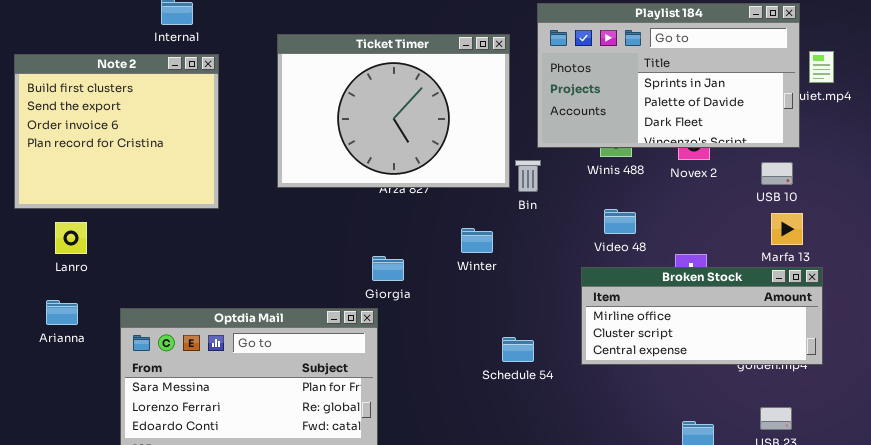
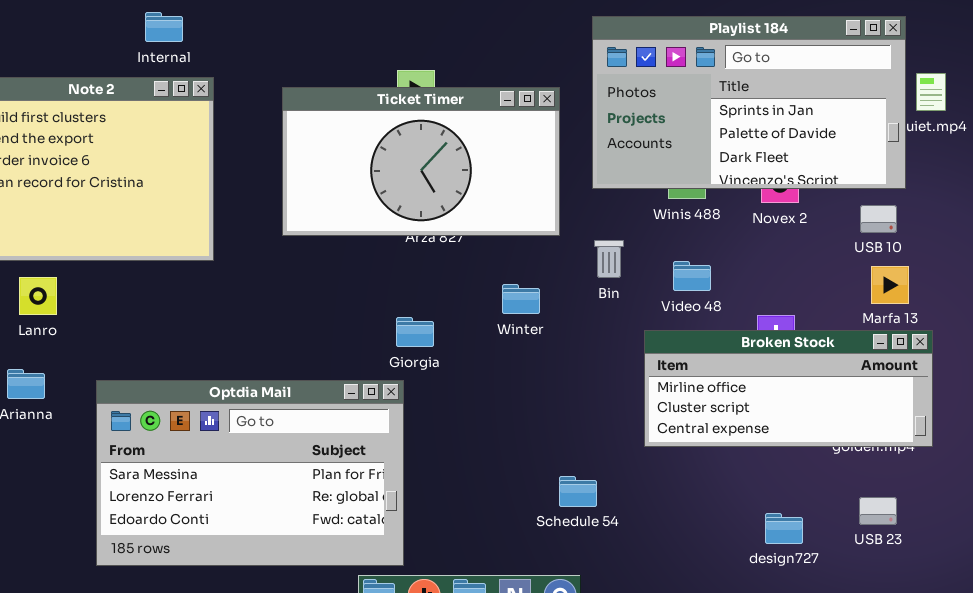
Ticket Timer: [277,34,510,188] -> [282,87,560,236], resized
Bin: [515,160,541,192] -> [594,240,624,278], moved
Schedule 54: [502,337,534,362] -> [559,476,597,507], moved

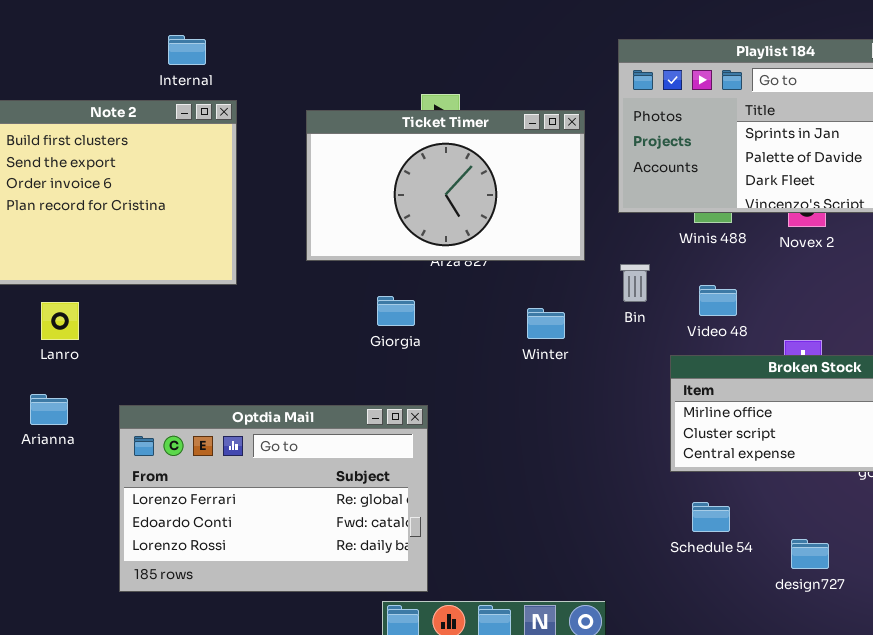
Giorgia: [396,317,434,347] -> [377,296,415,326], moved
Optdia Mail: [96,380,404,566] -> [119,405,428,592], scrolled down 1 row
Schedule 54: [559,476,597,507] -> [692,502,730,532], moved

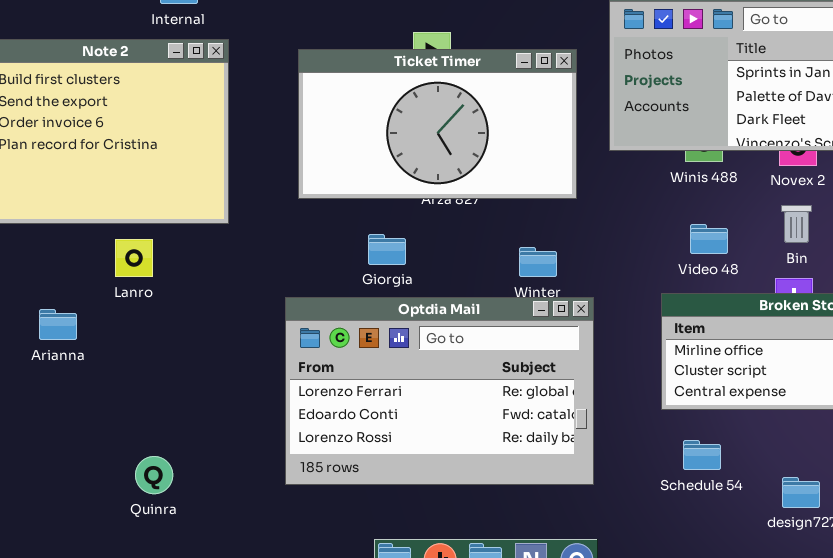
Bin: [620,264,650,302] -> [781,205,812,243], moved
Lanro: [41,302,79,340] -> [115,239,153,277], moved
Arianna: [30,394,68,425] -> [39,309,77,340], moved
Optdia Mail: [119,405,428,592] -> [285,297,594,485], moved

